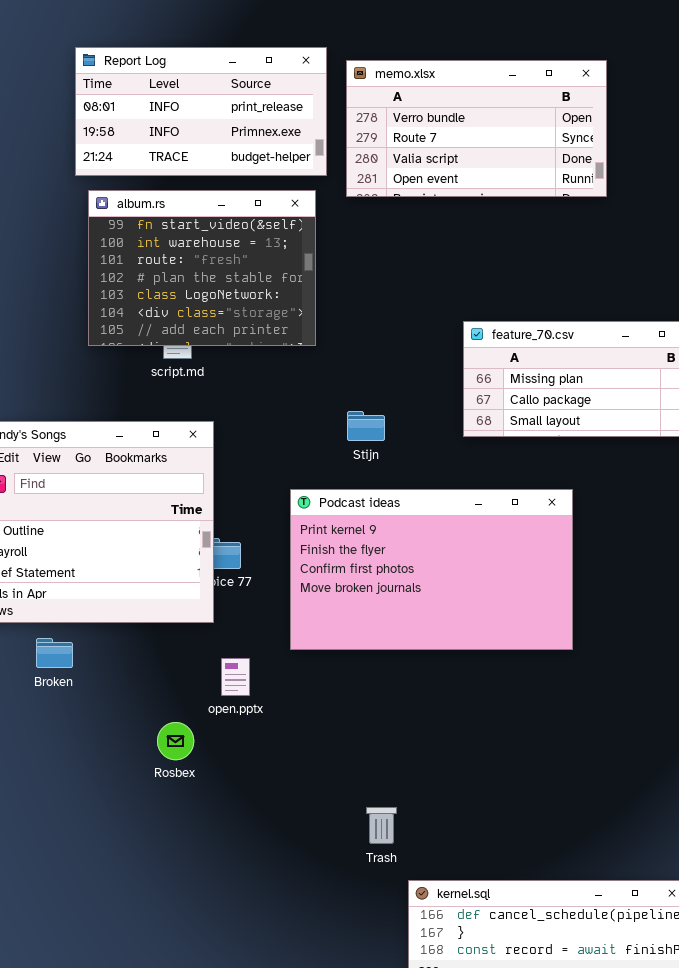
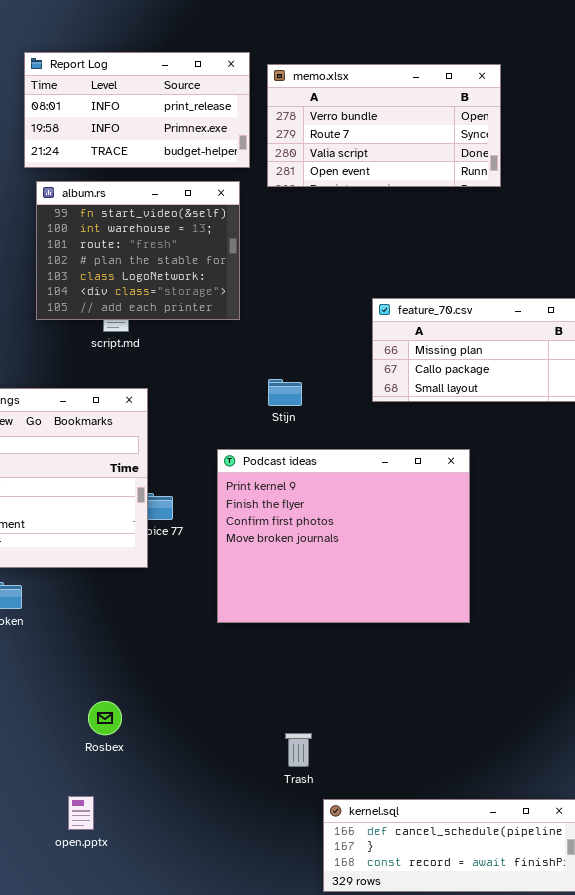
Podcast ideas: [290,489,573,650] -> [217,449,470,623], resized
open.pptx: [221,658,250,696] -> [68,796,94,830], moved
Rosbex: [157,722,194,760] -> [88,701,122,735], moved

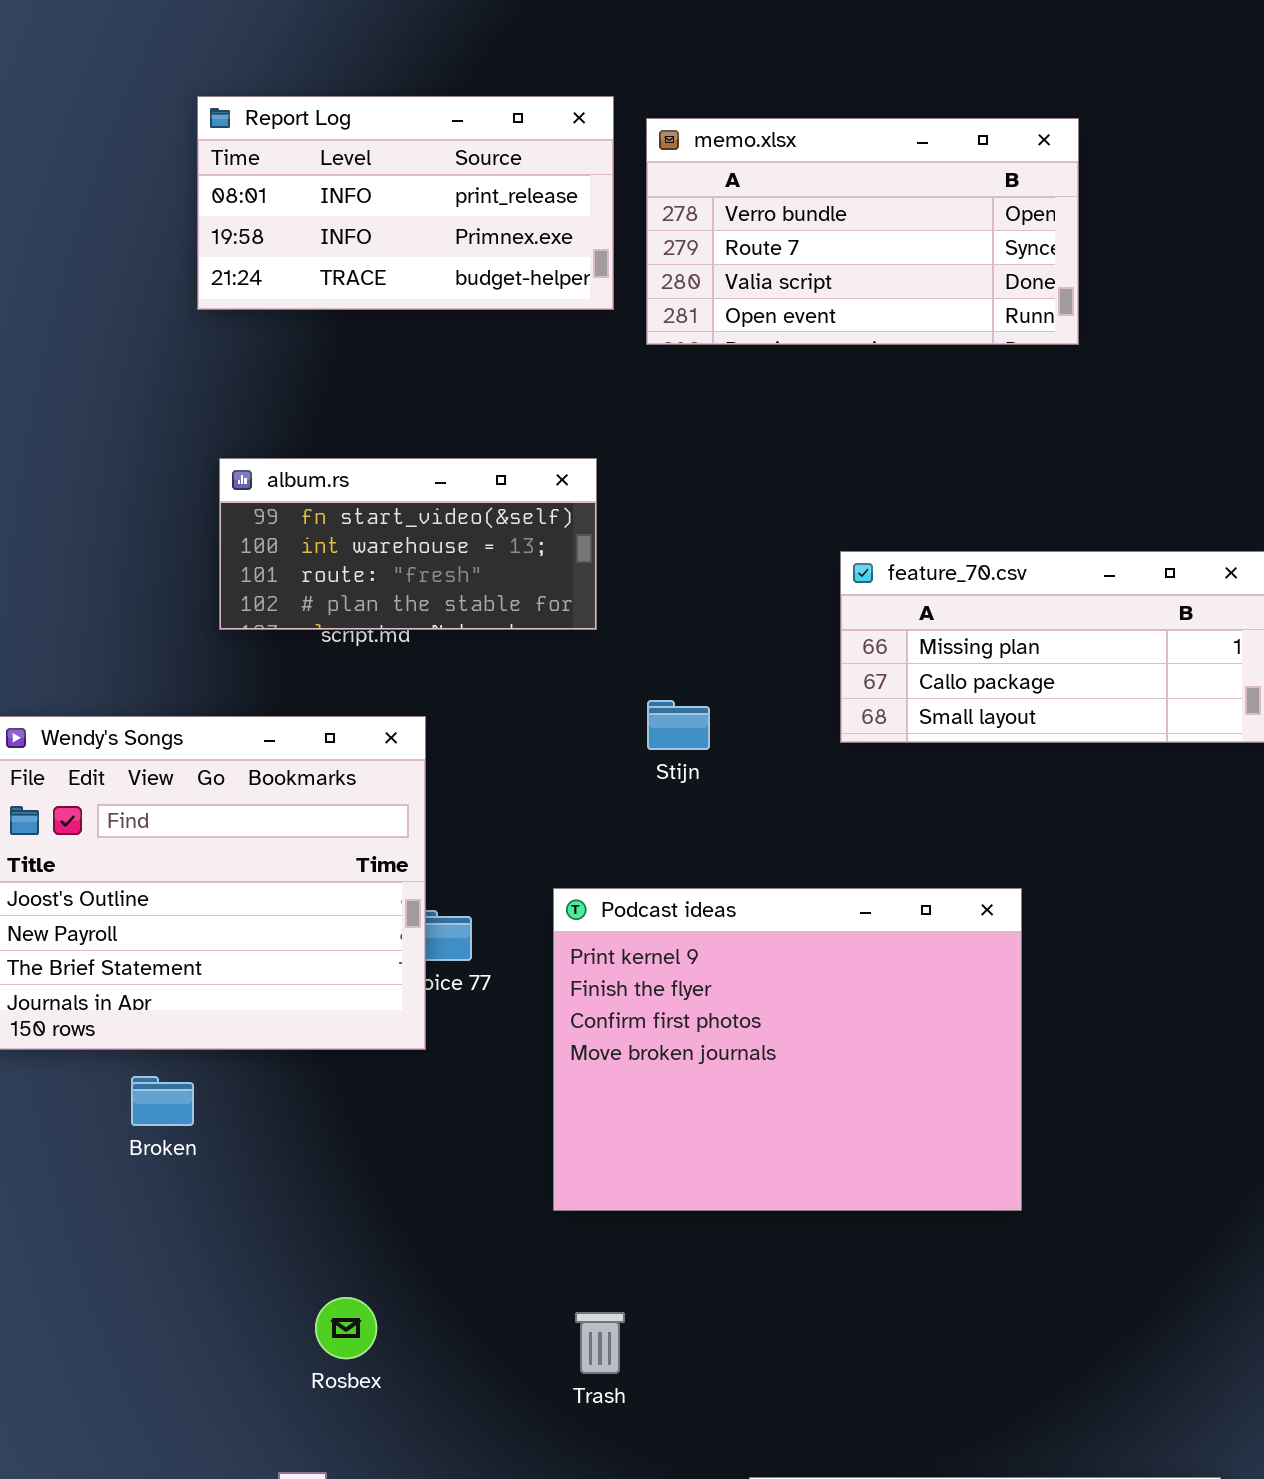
album.rs: [36,181,240,320] -> [219,458,597,630], moved, resized
Podcast ideas: [217,449,470,623] -> [553,888,1022,1211], moved
Trash: [285,733,312,767] -> [575,1312,625,1374], moved

